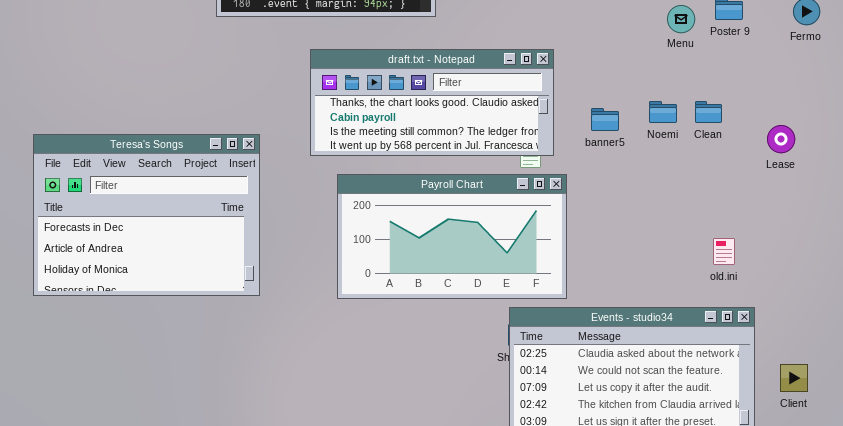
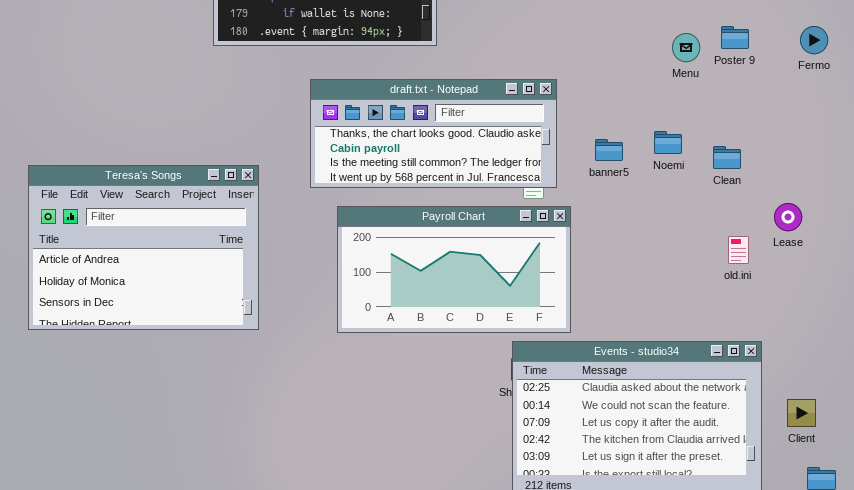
Clean: [695,101,722,123] -> [713,146,741,169], moved
Lease: [767,125,795,153] -> [774,203,802,231], moved
Teresa's Songs: [33,134,260,296] -> [28,165,259,330], scrolled down 1 row
old.ini: [713,238,735,265] -> [728,236,749,264], moved

